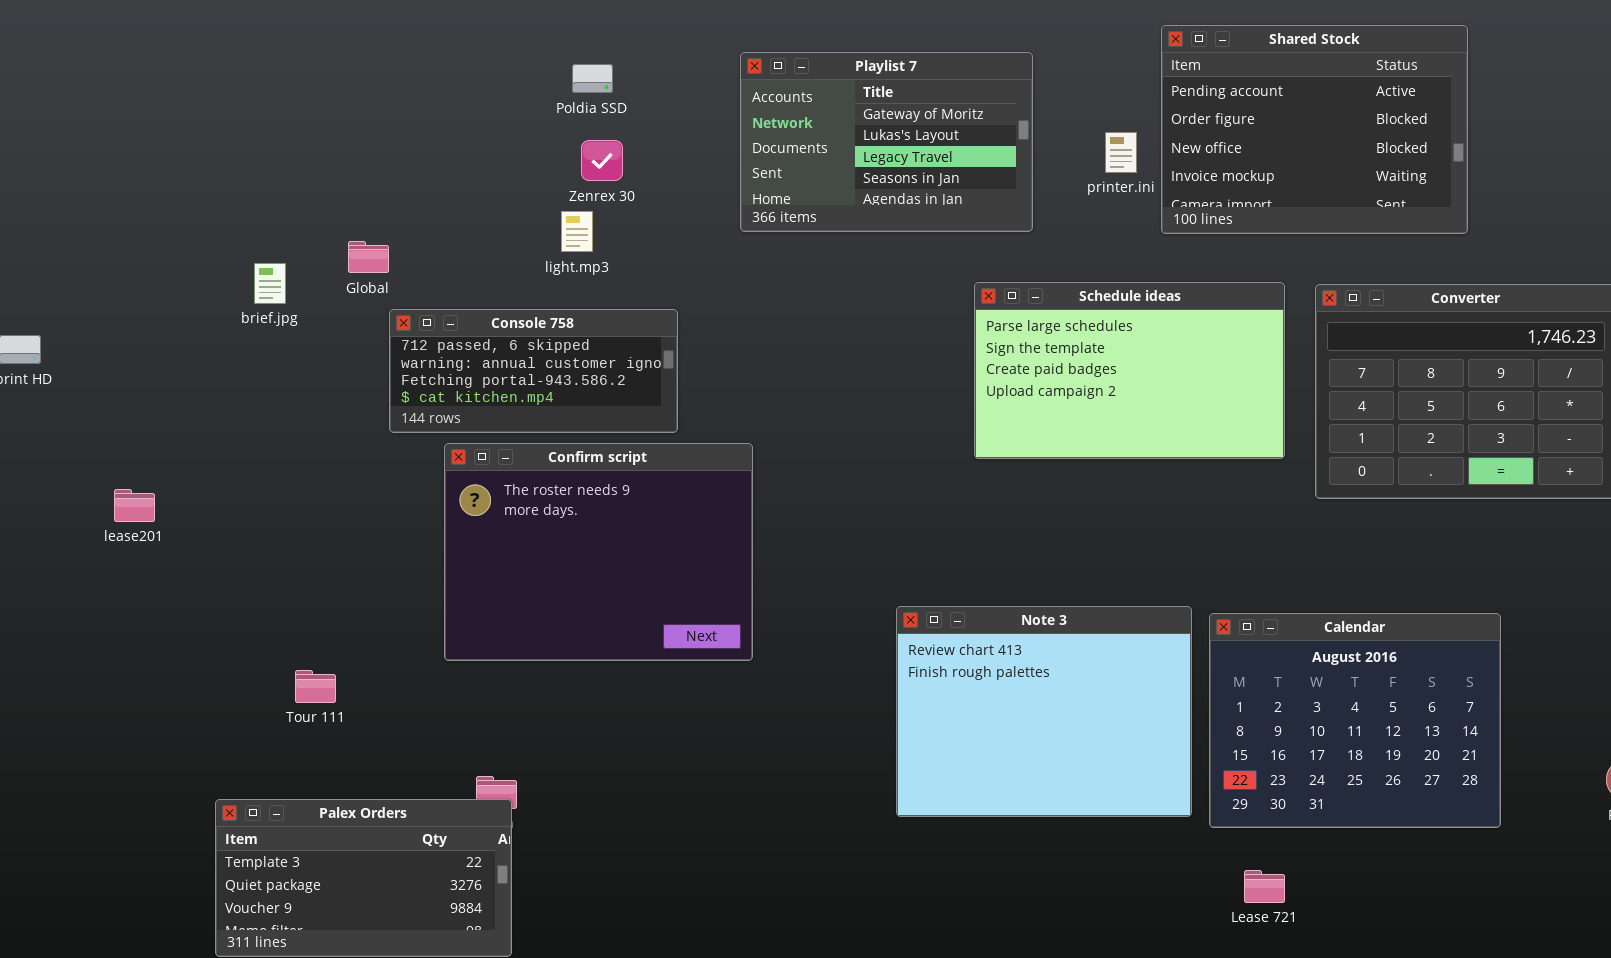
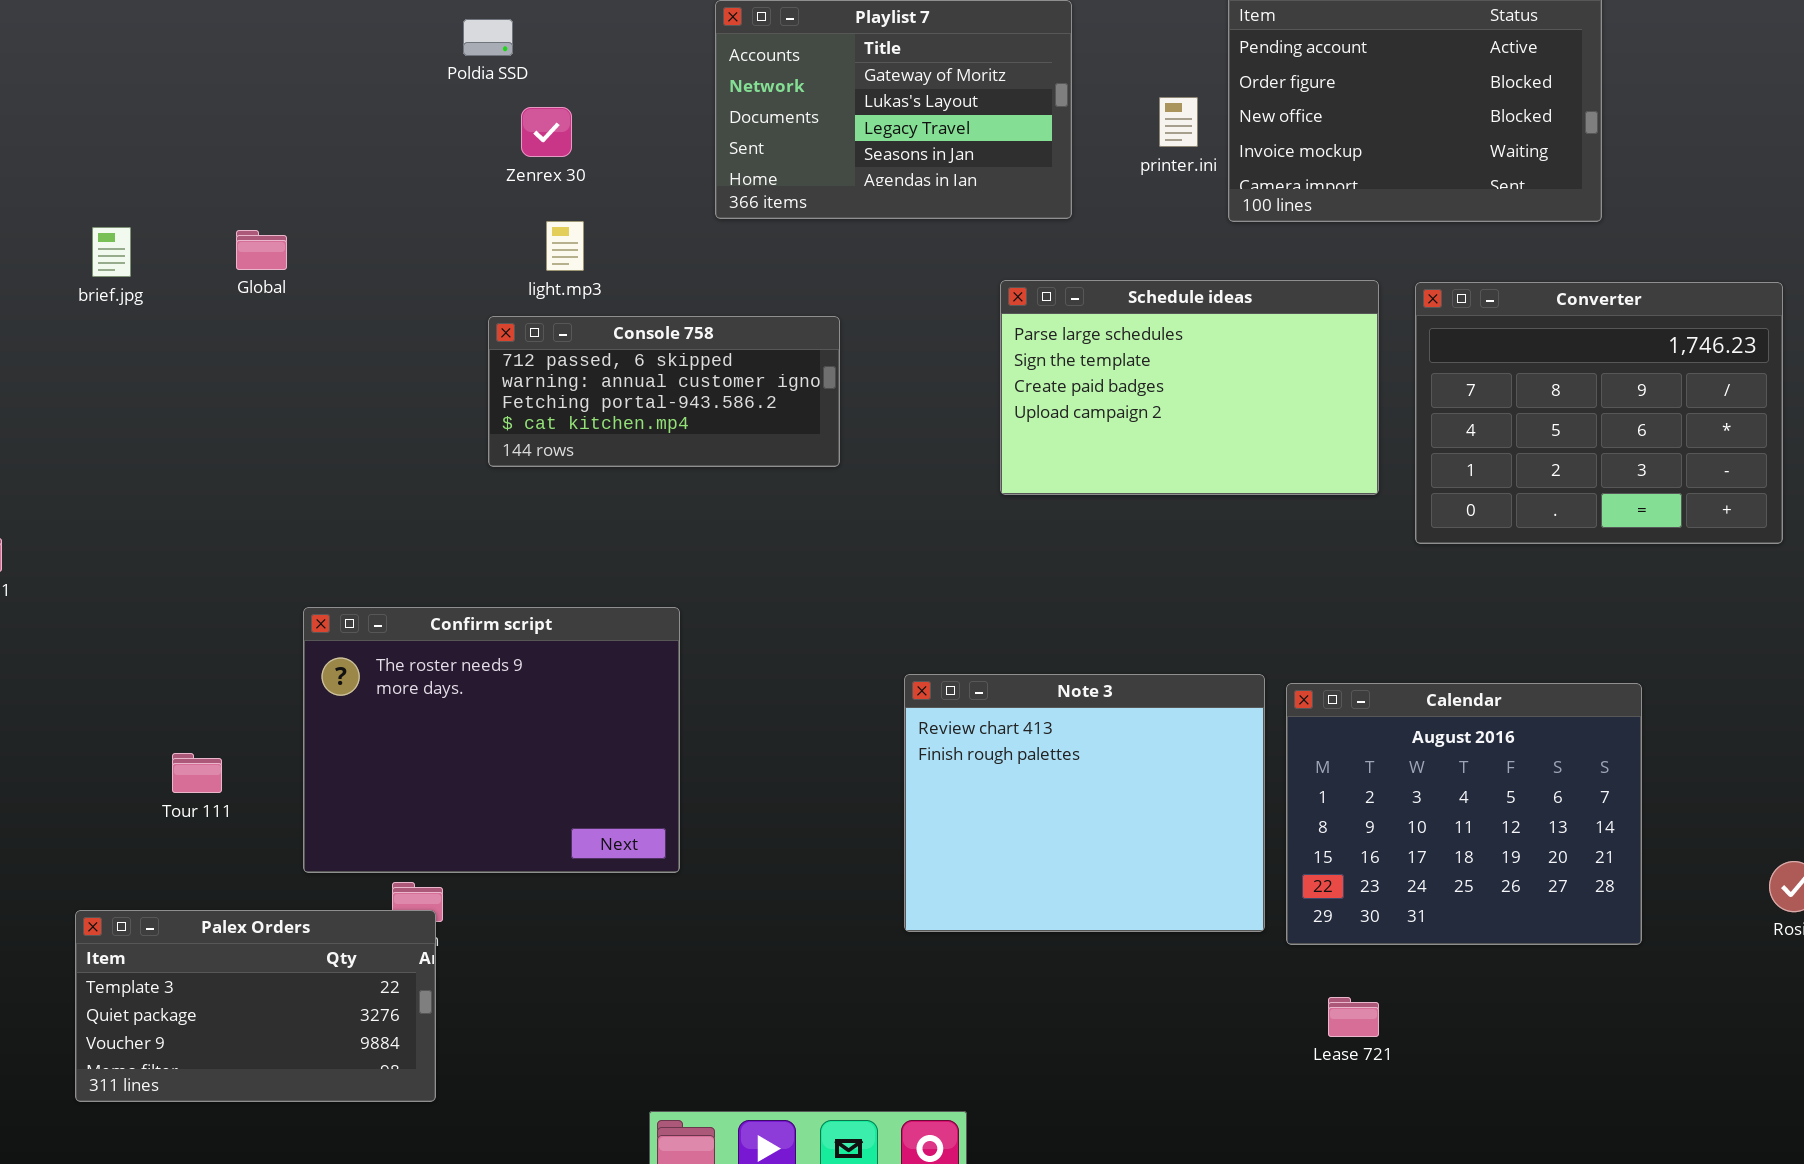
Poldia SSD: [572,64,613,93] -> [463,19,513,56], moved
light.mp3: [561,211,593,252] -> [546,221,584,271], moved
brief.jpg: [254,263,286,304] -> [92,227,131,277], moved
Console 758: [389,309,678,433] -> [488,316,840,467], moved
Confirm script: [444,443,753,661] -> [303,607,680,873], moved

